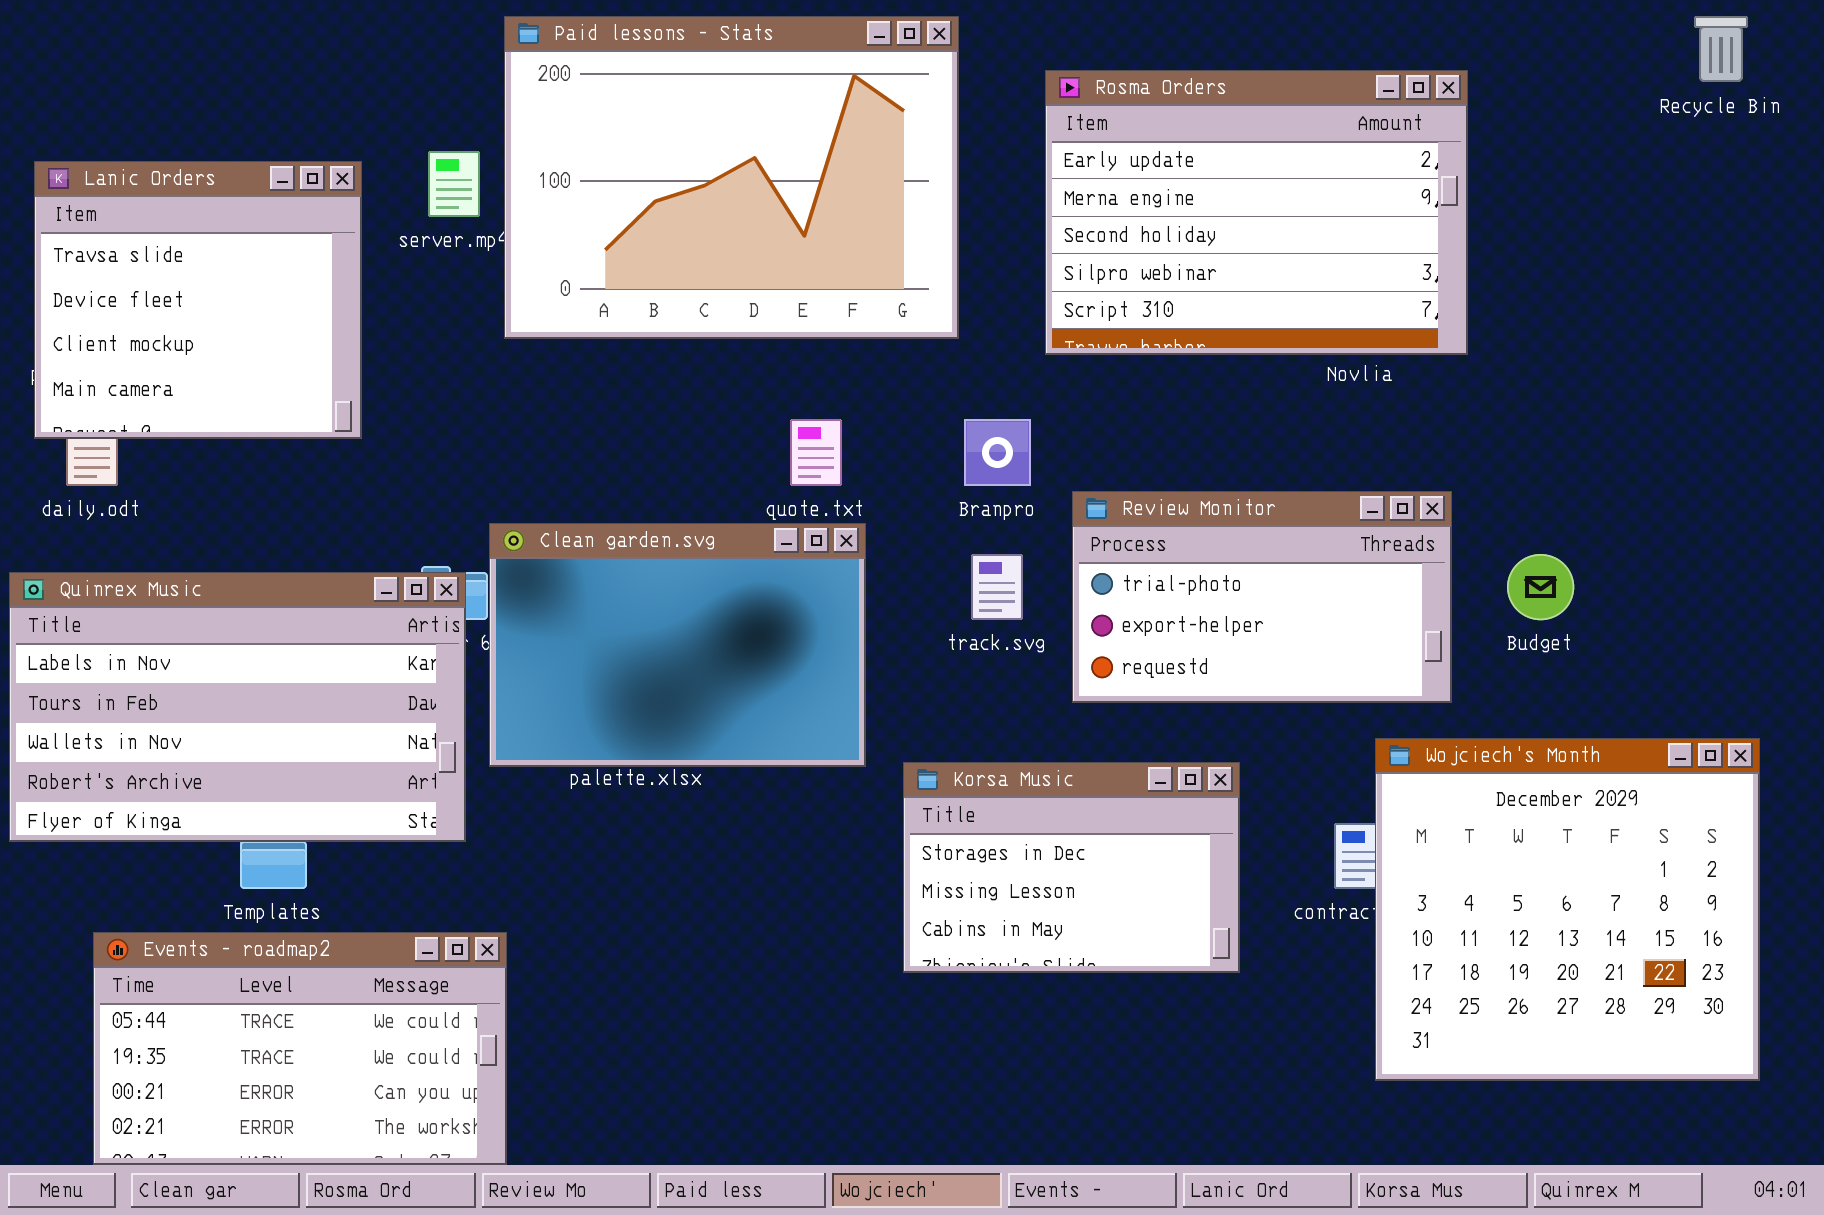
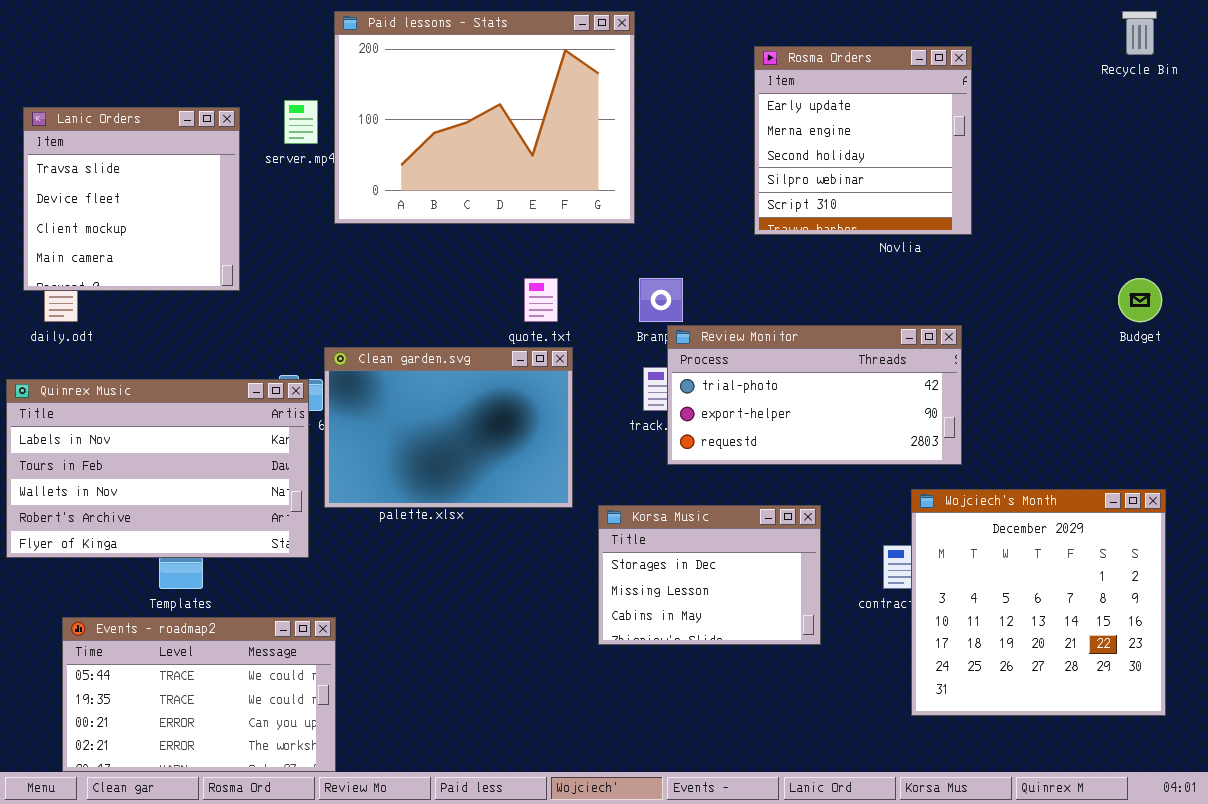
Rosma Orders: [1045,70,1468,355] -> [754,46,972,235], resized
Review Monitor: [1072,491,1452,703] -> [667,325,962,465], resized
Budget: [1507,554,1574,620] -> [1118,278,1162,322], moved

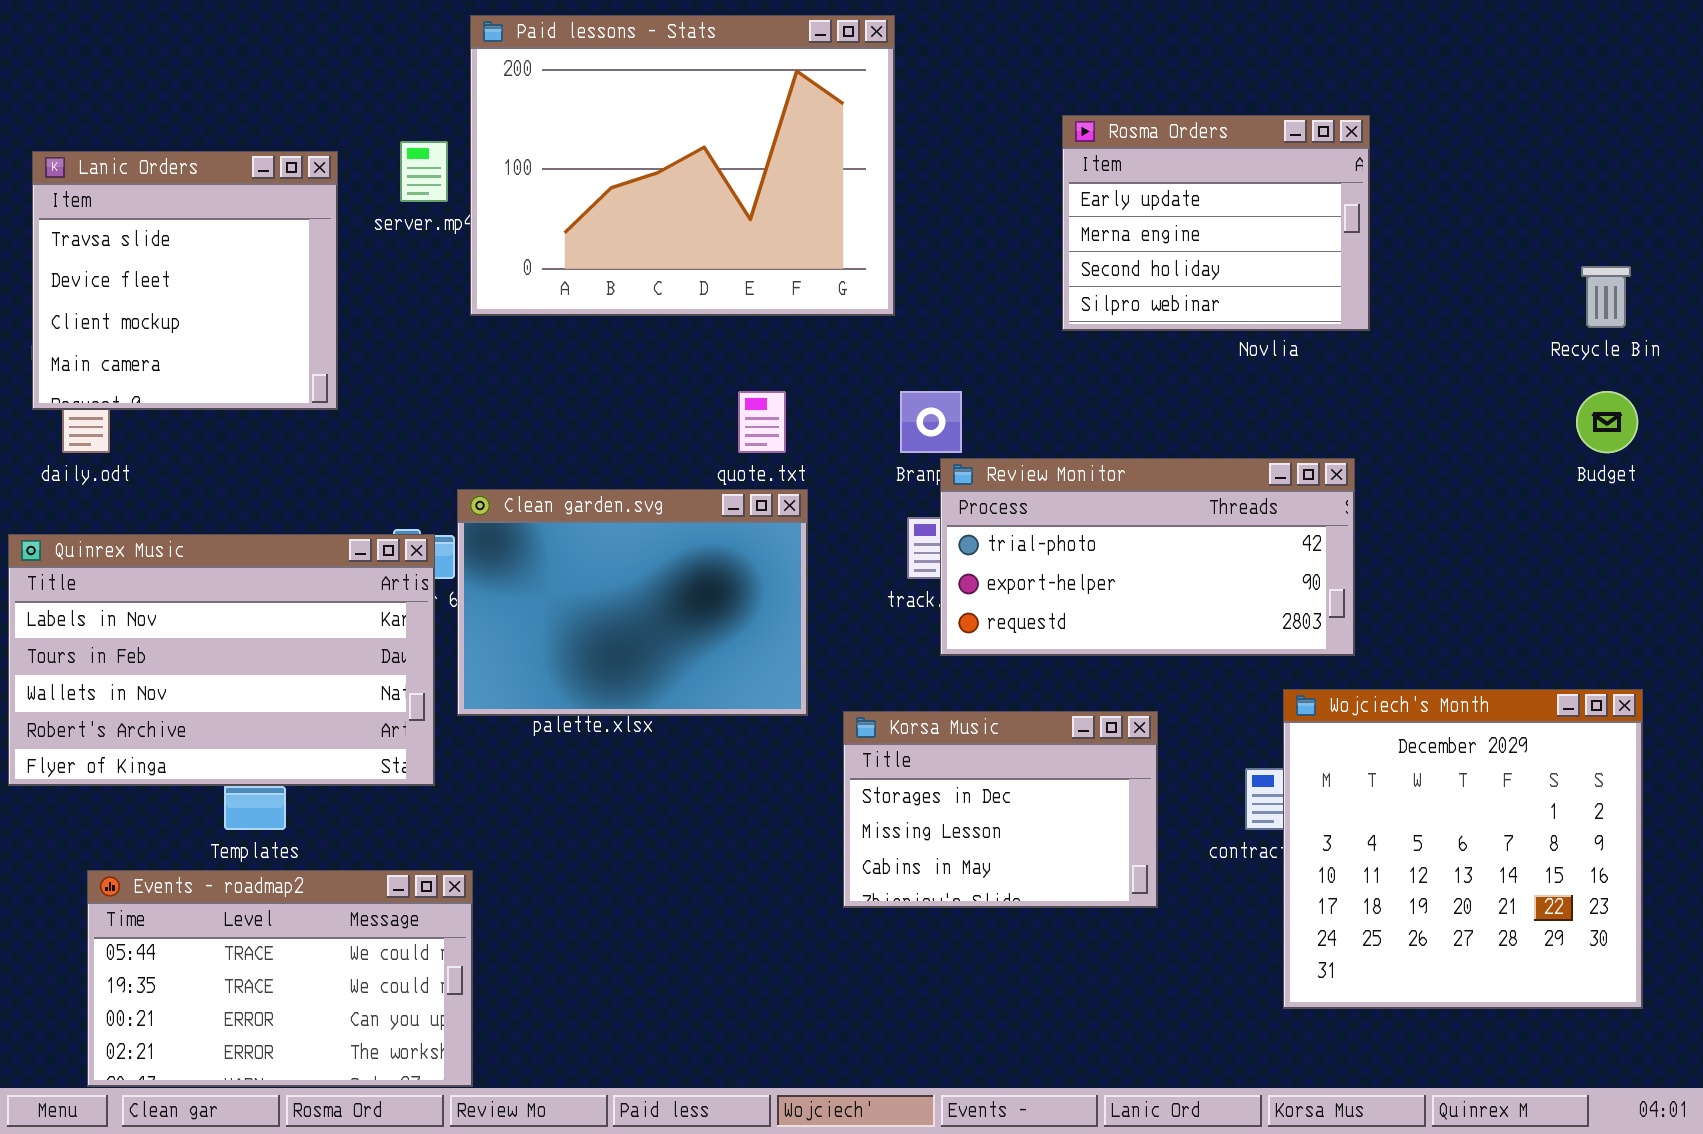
Recycle Bin: [1122,11,1157,55] -> [1581,266,1631,328], moved
Rosma Orders: [754,46,972,235] -> [1062,115,1370,331], resized

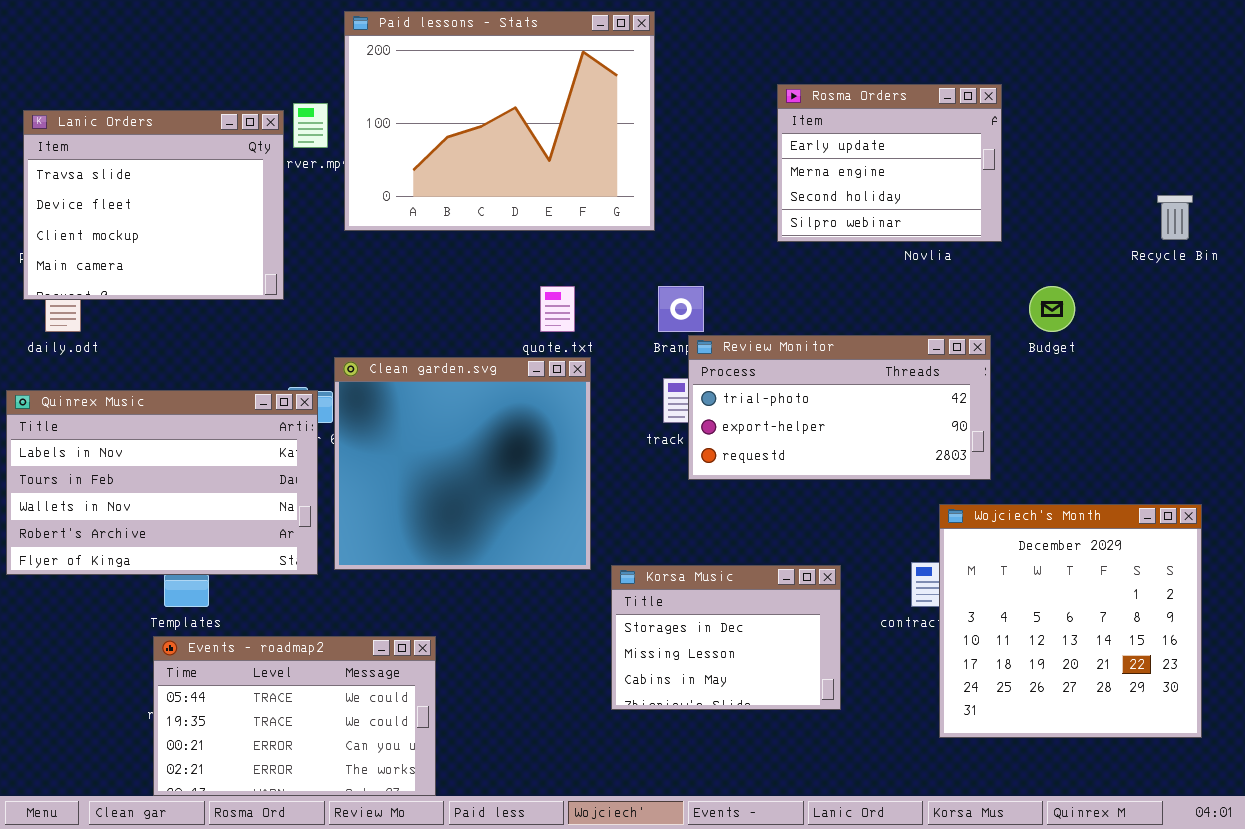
Lanic Orders: [32,151,338,410] -> [23,110,284,300], resized
Budget: [1576,391,1638,453] -> [1029,286,1075,332], moved
Clean garden.svg: [457,489,808,716] -> [334,357,591,570], resized
Korsa Music: [843,711,1158,908] -> [611,565,841,710], moved
Events - roadmap2: [87,870,473,1087] -> [153,636,436,796], moved

